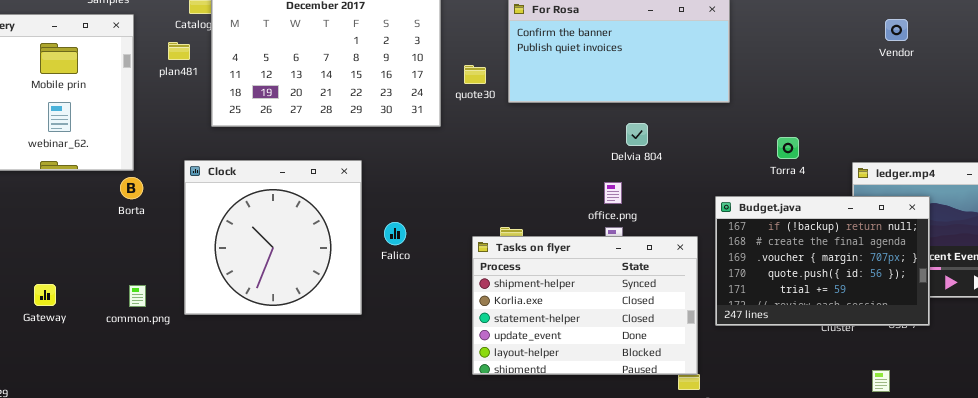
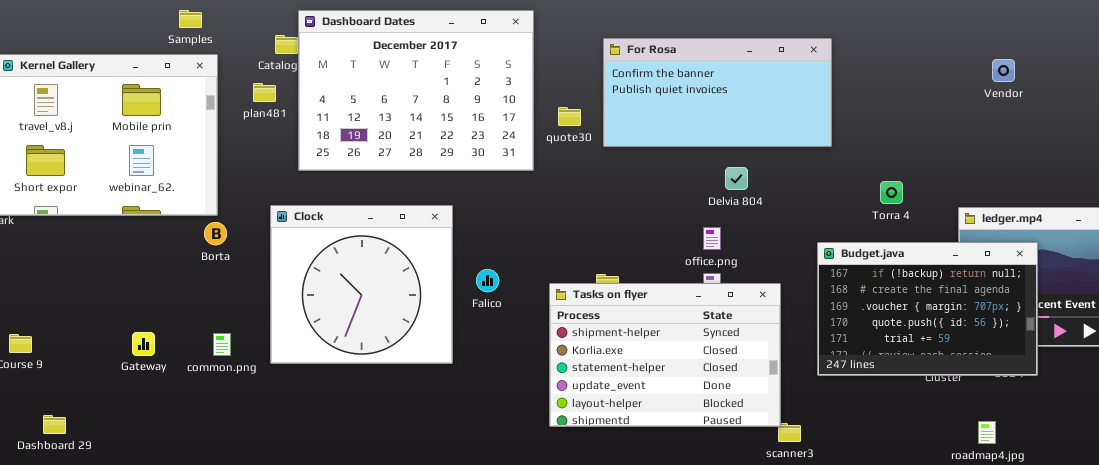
Tasks on flyer: [472,236,698,375] -> [549,283,781,427], moved
Gateway: [34,284,56,306] -> [132,332,155,356], moved

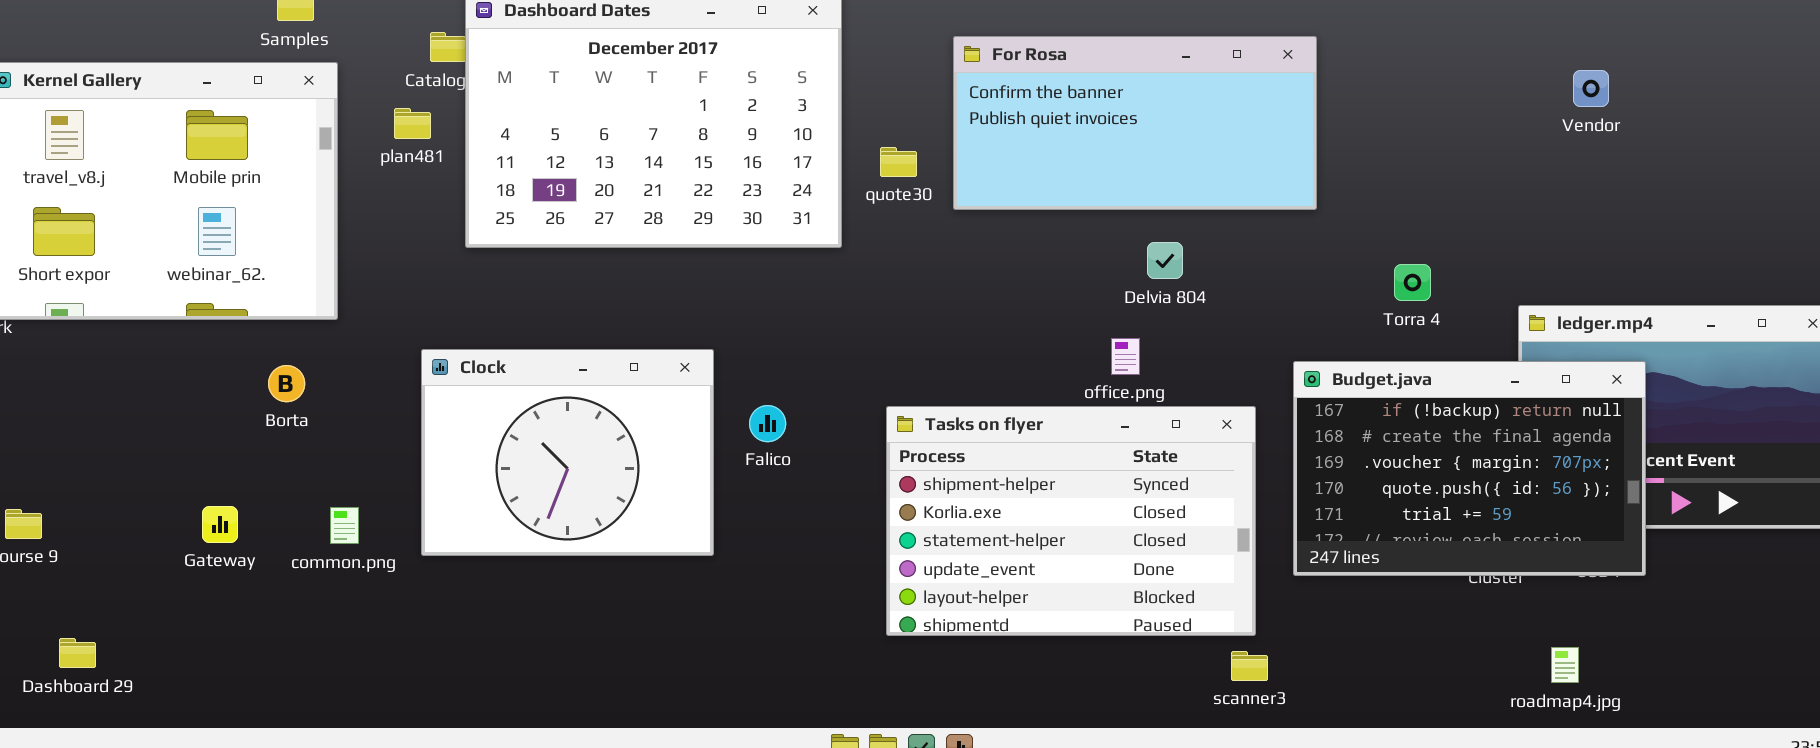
Clock: [270,205,453,364] -> [421,349,714,556], resized
Borta: [204,222,227,245] -> [268,365,305,402], moved
Tasks on flyer: [549,283,781,427] -> [886,406,1256,636], moved

